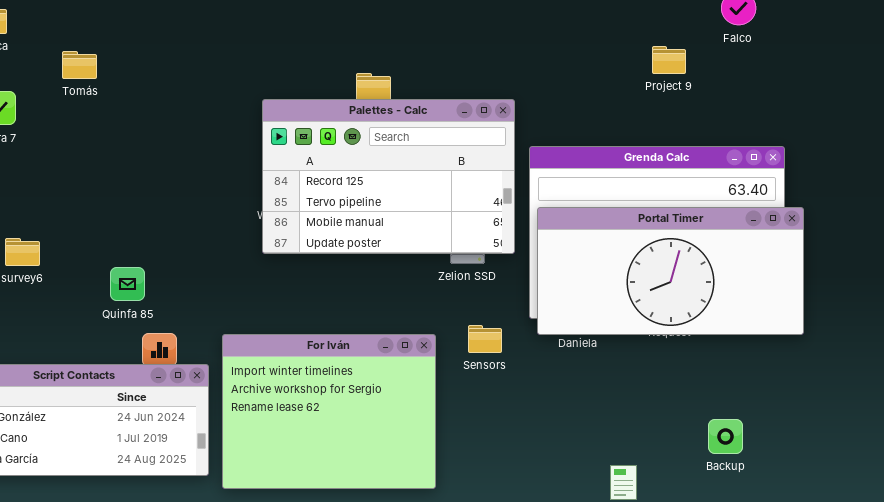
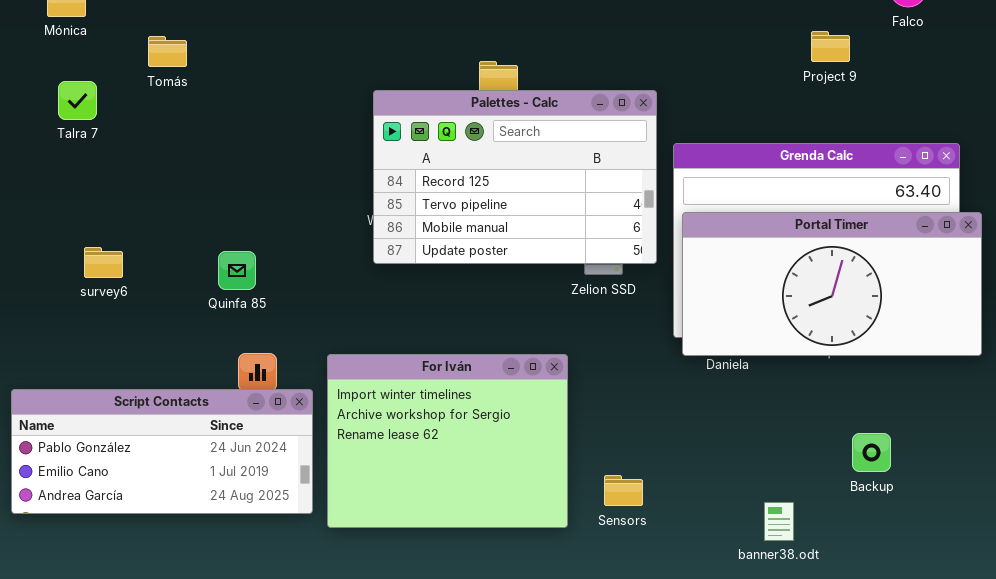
Quinfa 85: [110,267,145,301] -> [218,251,256,290], moved
Sensors: [468,325,502,353] -> [604,475,643,506], moved
Backup: [708,419,743,454] -> [852,433,891,472], moved

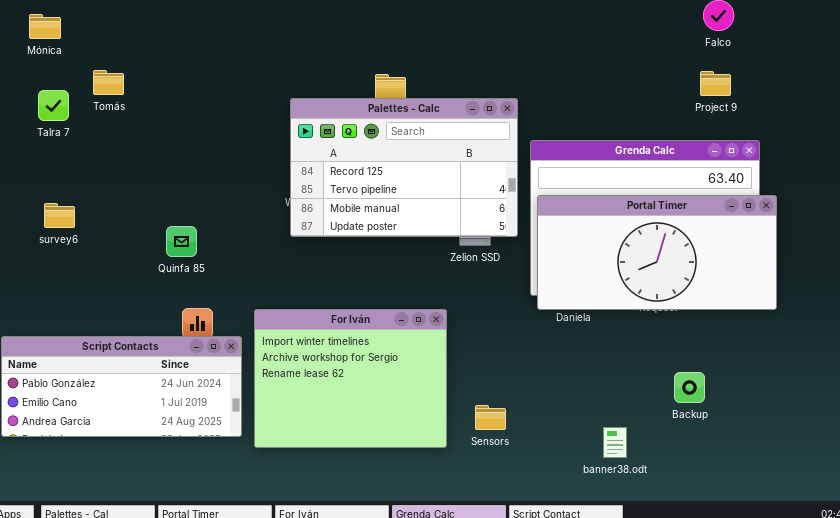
Project 9: [811,31,850,62] -> [700,71,731,96], moved
Tomás: [148,36,187,67] -> [93,70,124,95], moved
survey6: [84,247,123,278] -> [44,203,75,228], moved

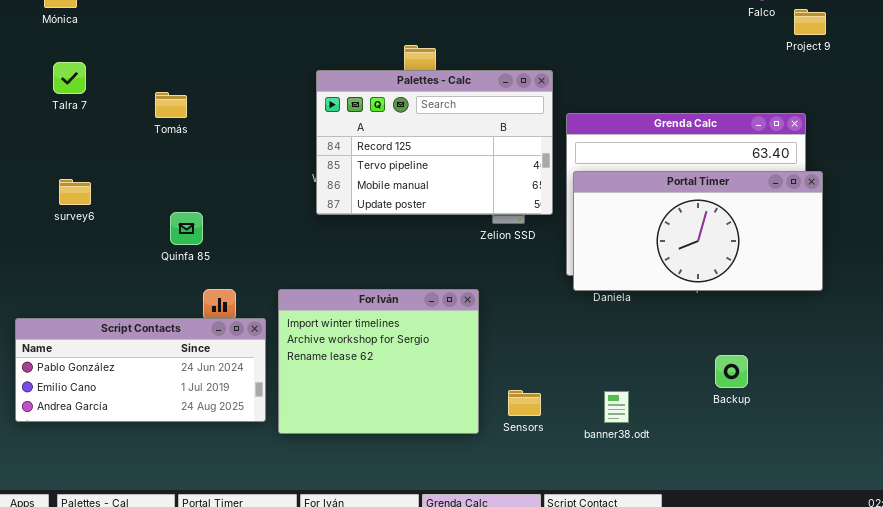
Tomás: [93,70,124,95] -> [155,92,187,118], moved
Project 9: [700,71,731,96] -> [794,9,826,35], moved
Quinfa 85: [166,226,197,257] -> [170,212,203,245], moved
banner38.odt: [603,427,627,458] -> [604,391,629,423], moved

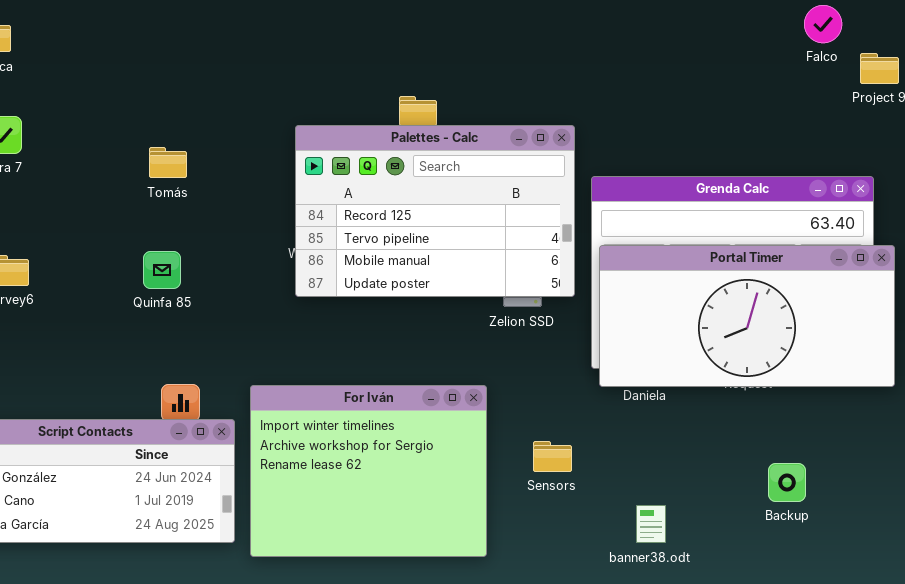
Tomás: [155,92,187,118] -> [149,147,187,178], moved
Quinfa 85: [170,212,203,245] -> [143,251,181,289], moved
Sensors: [508,390,541,416] -> [533,441,572,472], moved

